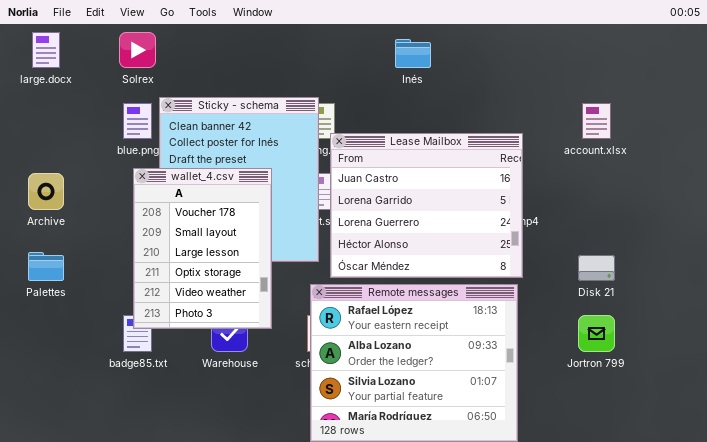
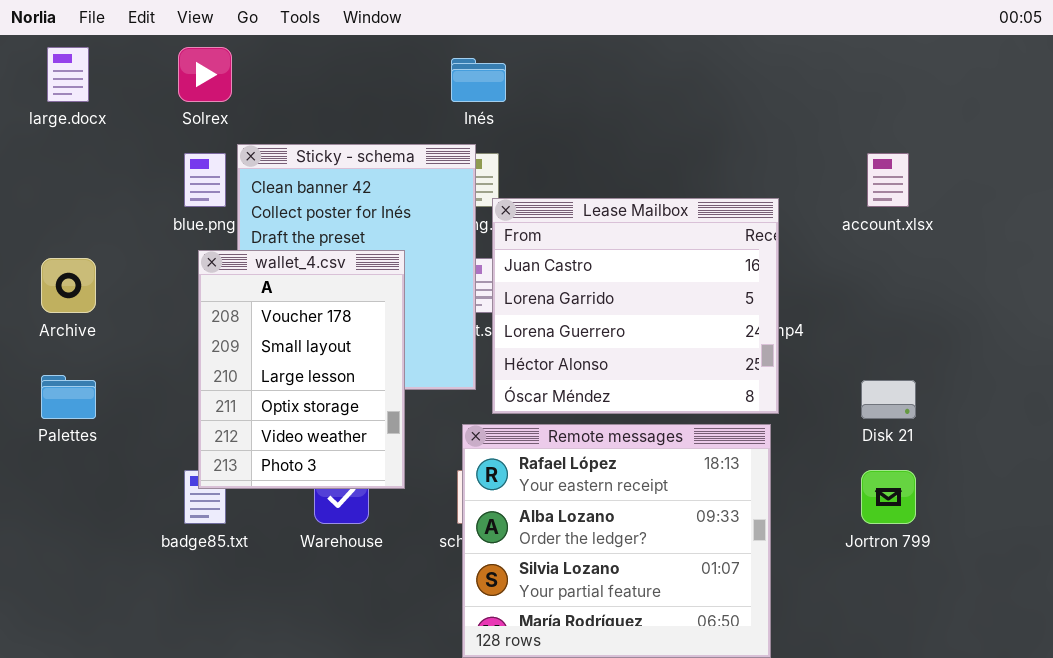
Inés: [395,39,431,68] -> [451,58,506,102], moved

